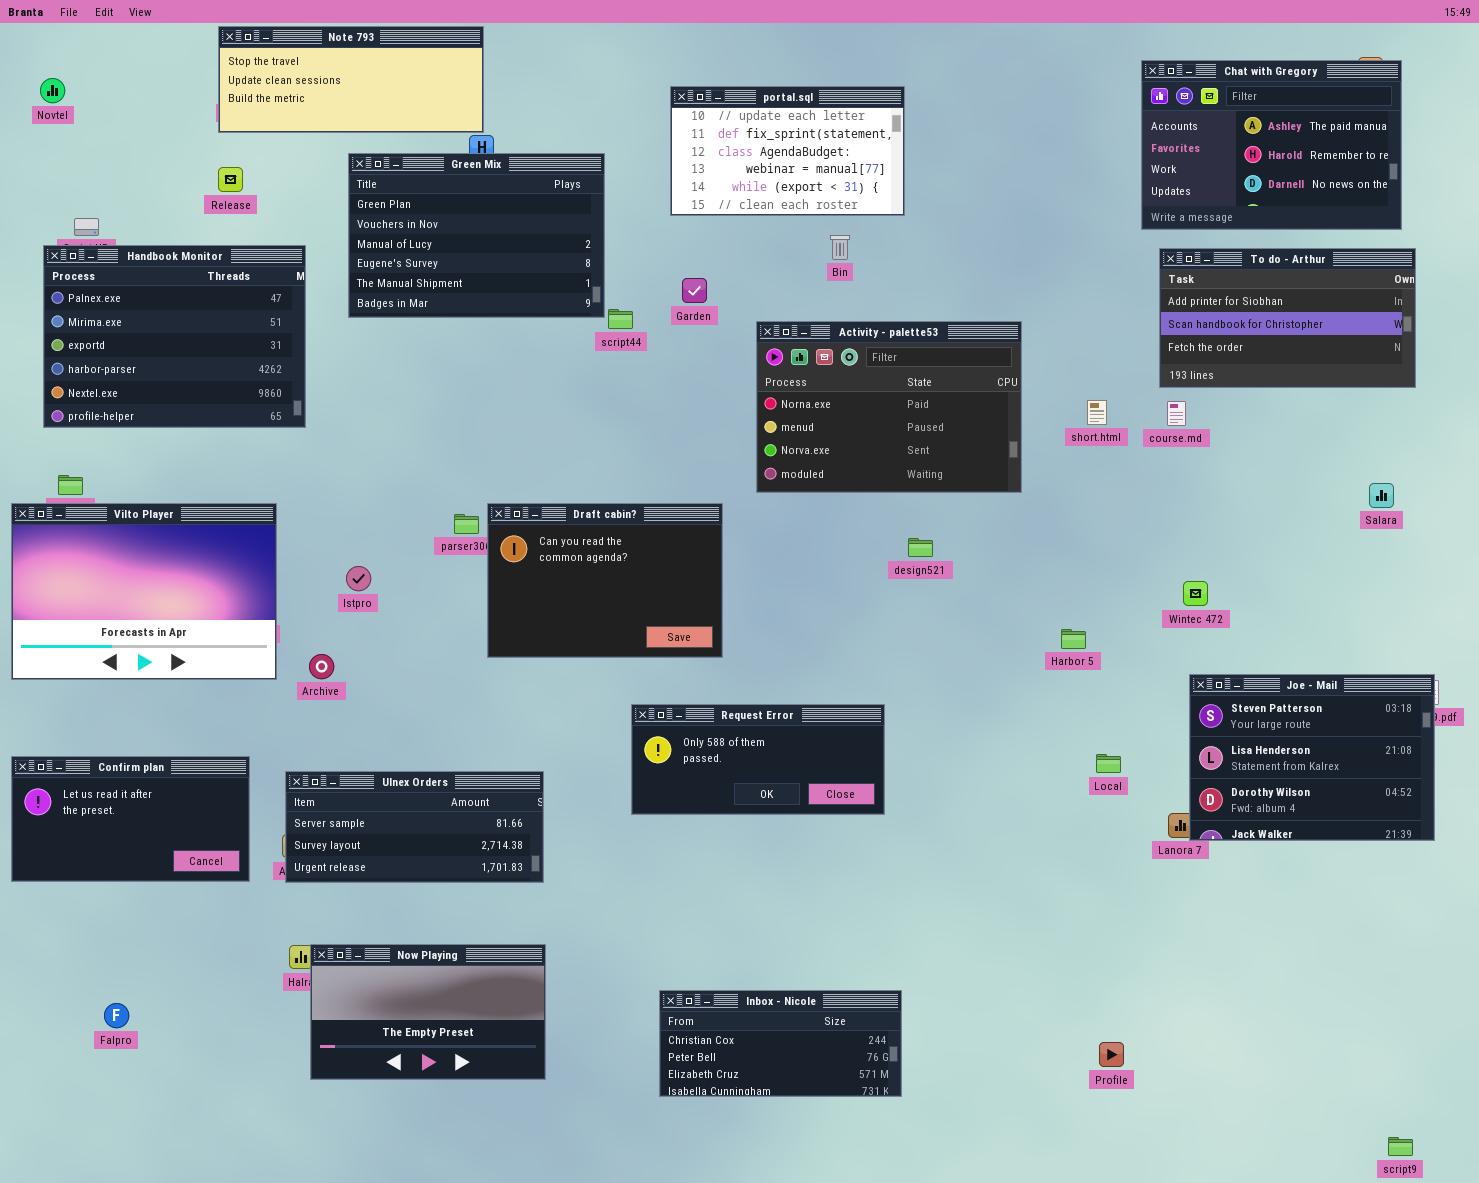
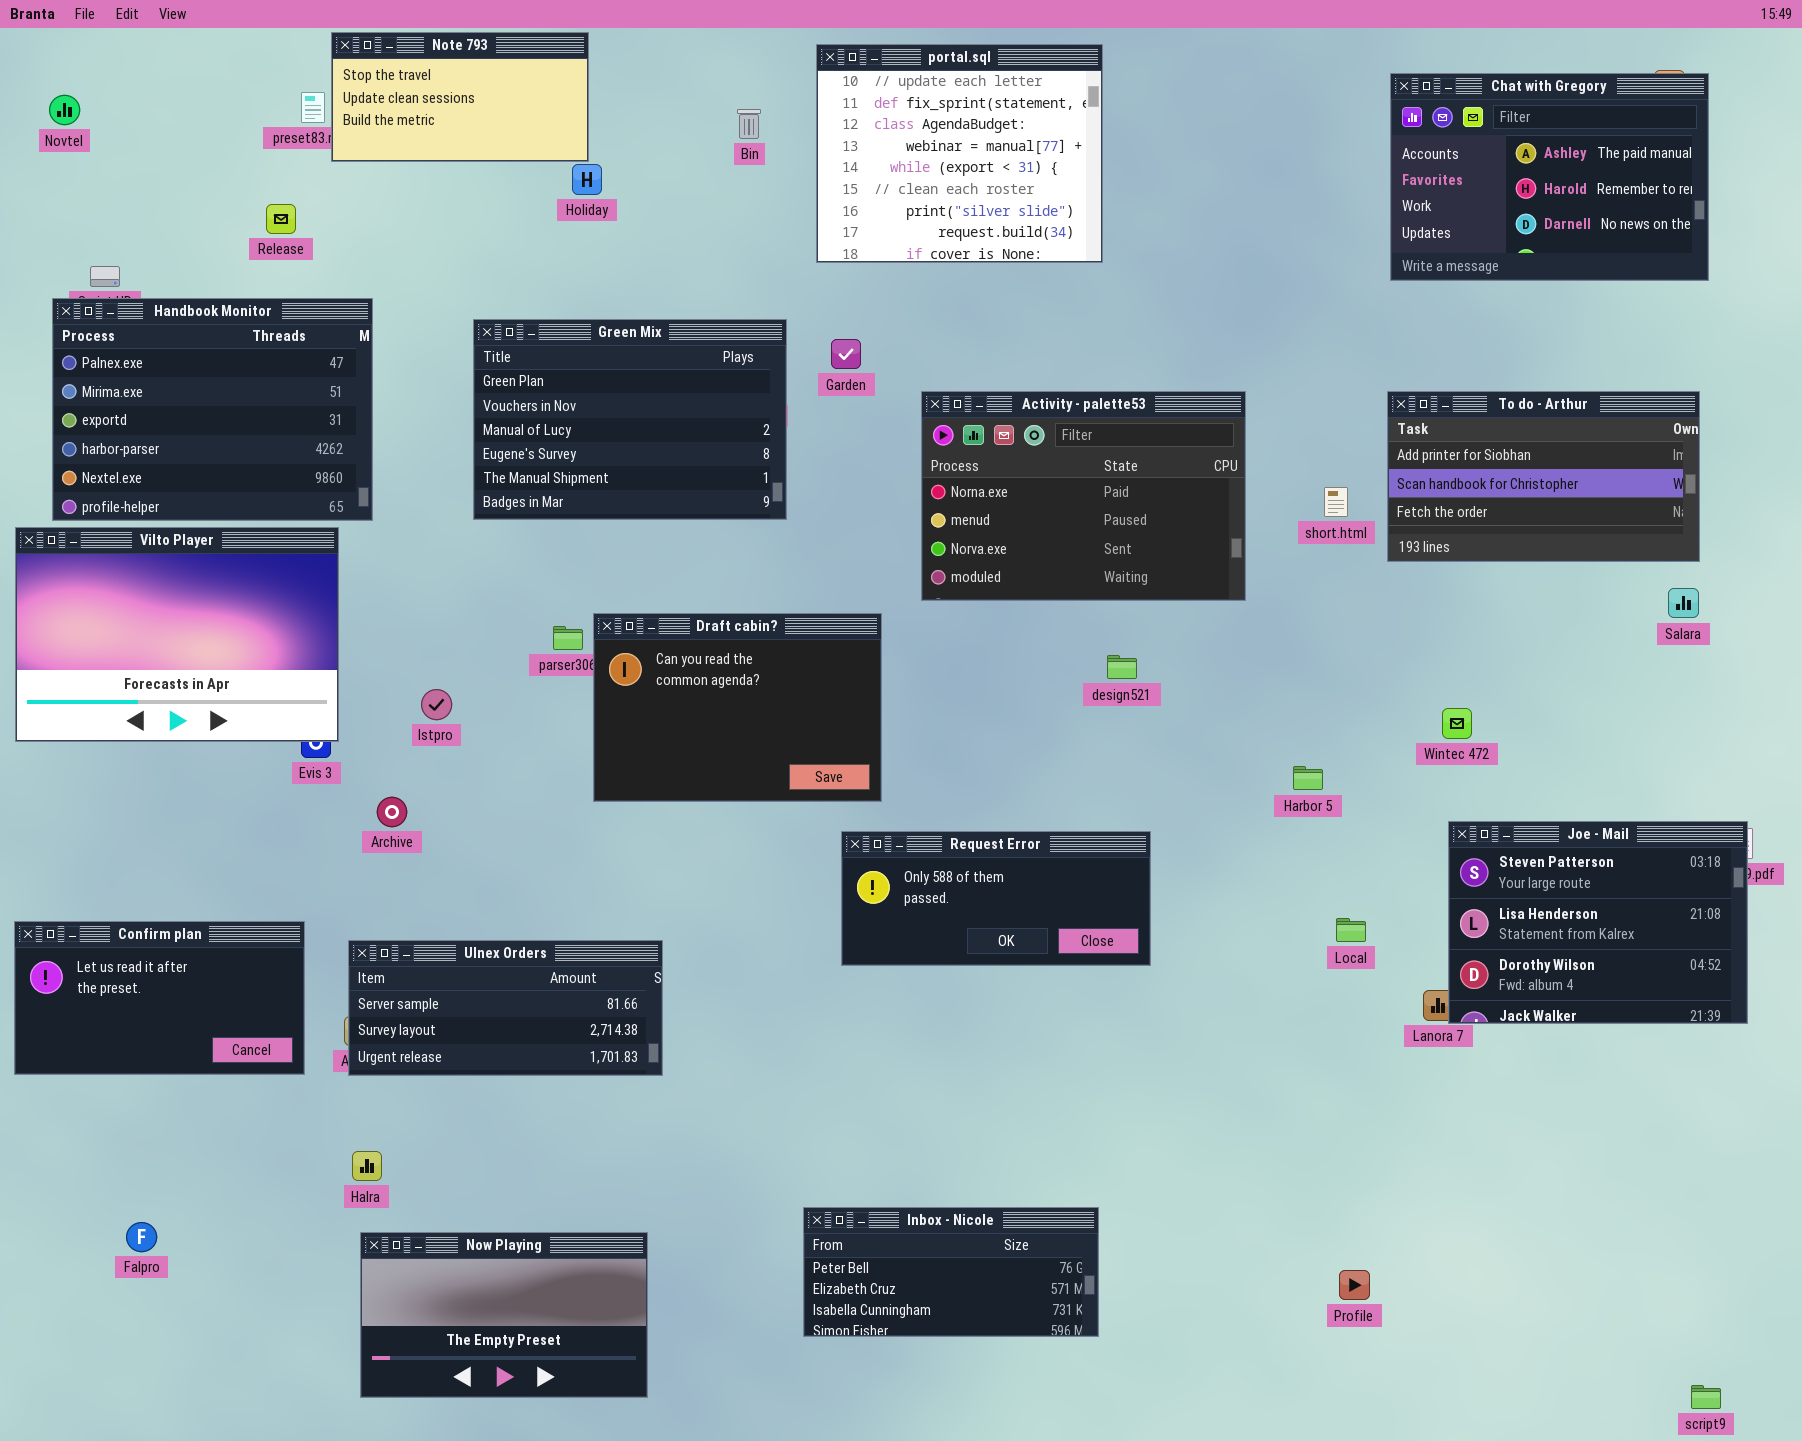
Note 793: [218,26,484,133] -> [331,32,589,162], resized
portal.sql: [670,86,905,216] -> [816,44,1103,263], resized
Green Mix: [348,153,605,318] -> [473,319,787,520], moved
Bin: [830,235,850,260] -> [737,109,761,139], moved
To do - Arthur: [1159,248,1416,388] -> [1387,391,1700,562], moved
Vilto Player: [11,503,277,680] -> [15,527,339,742], moved
Request Error: [631,704,885,815] -> [841,831,1151,966], moved
Now Playing: [310,944,546,1080] -> [360,1232,648,1398], moved
Inbox - Nicole: [659,990,902,1097] -> [803,1207,1099,1337], scrolled down 1 row

